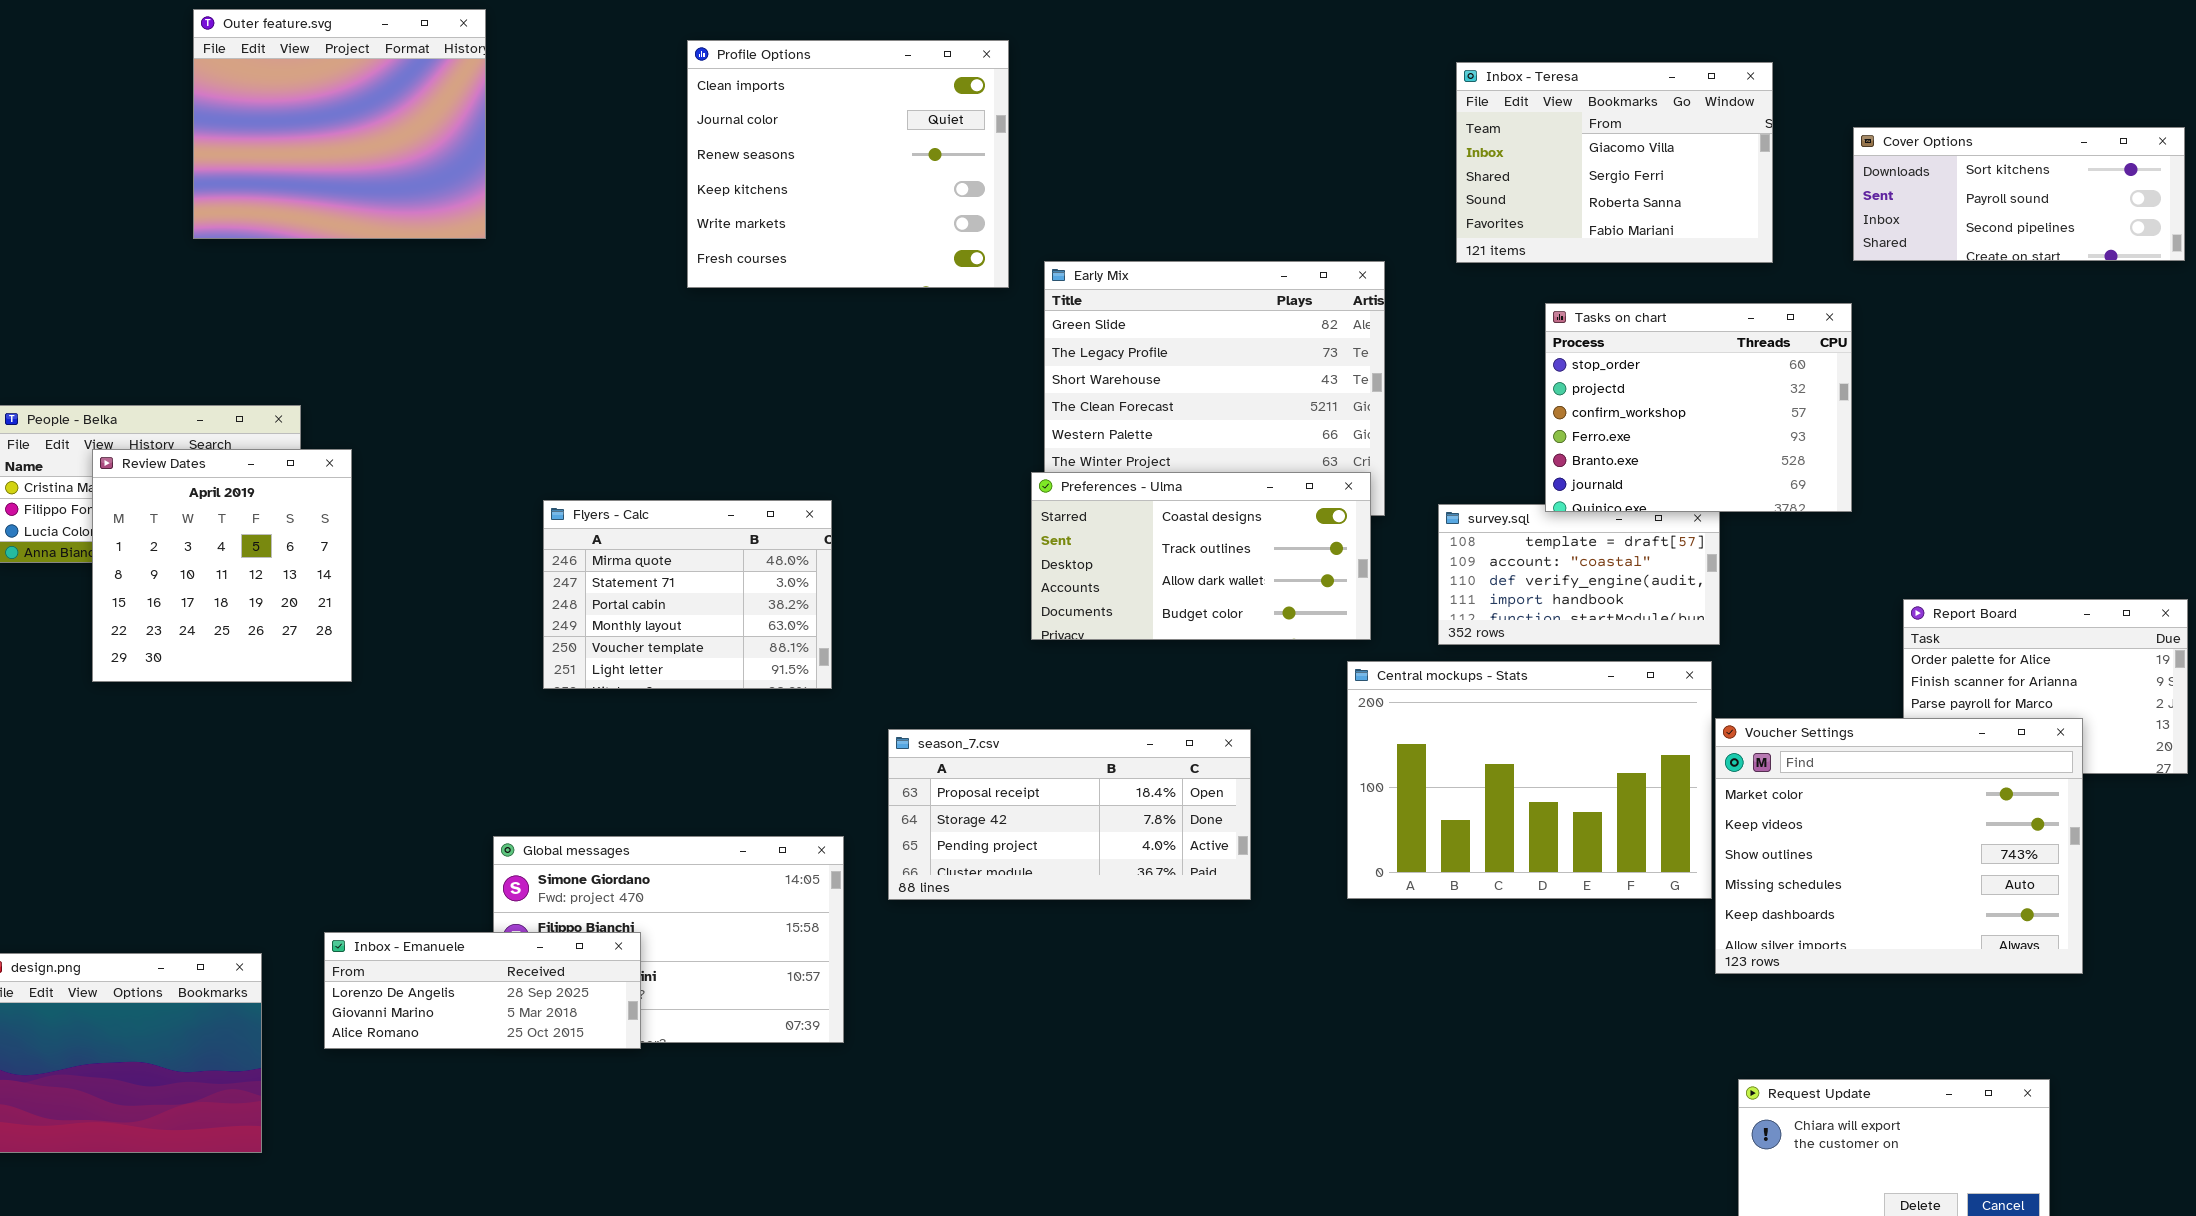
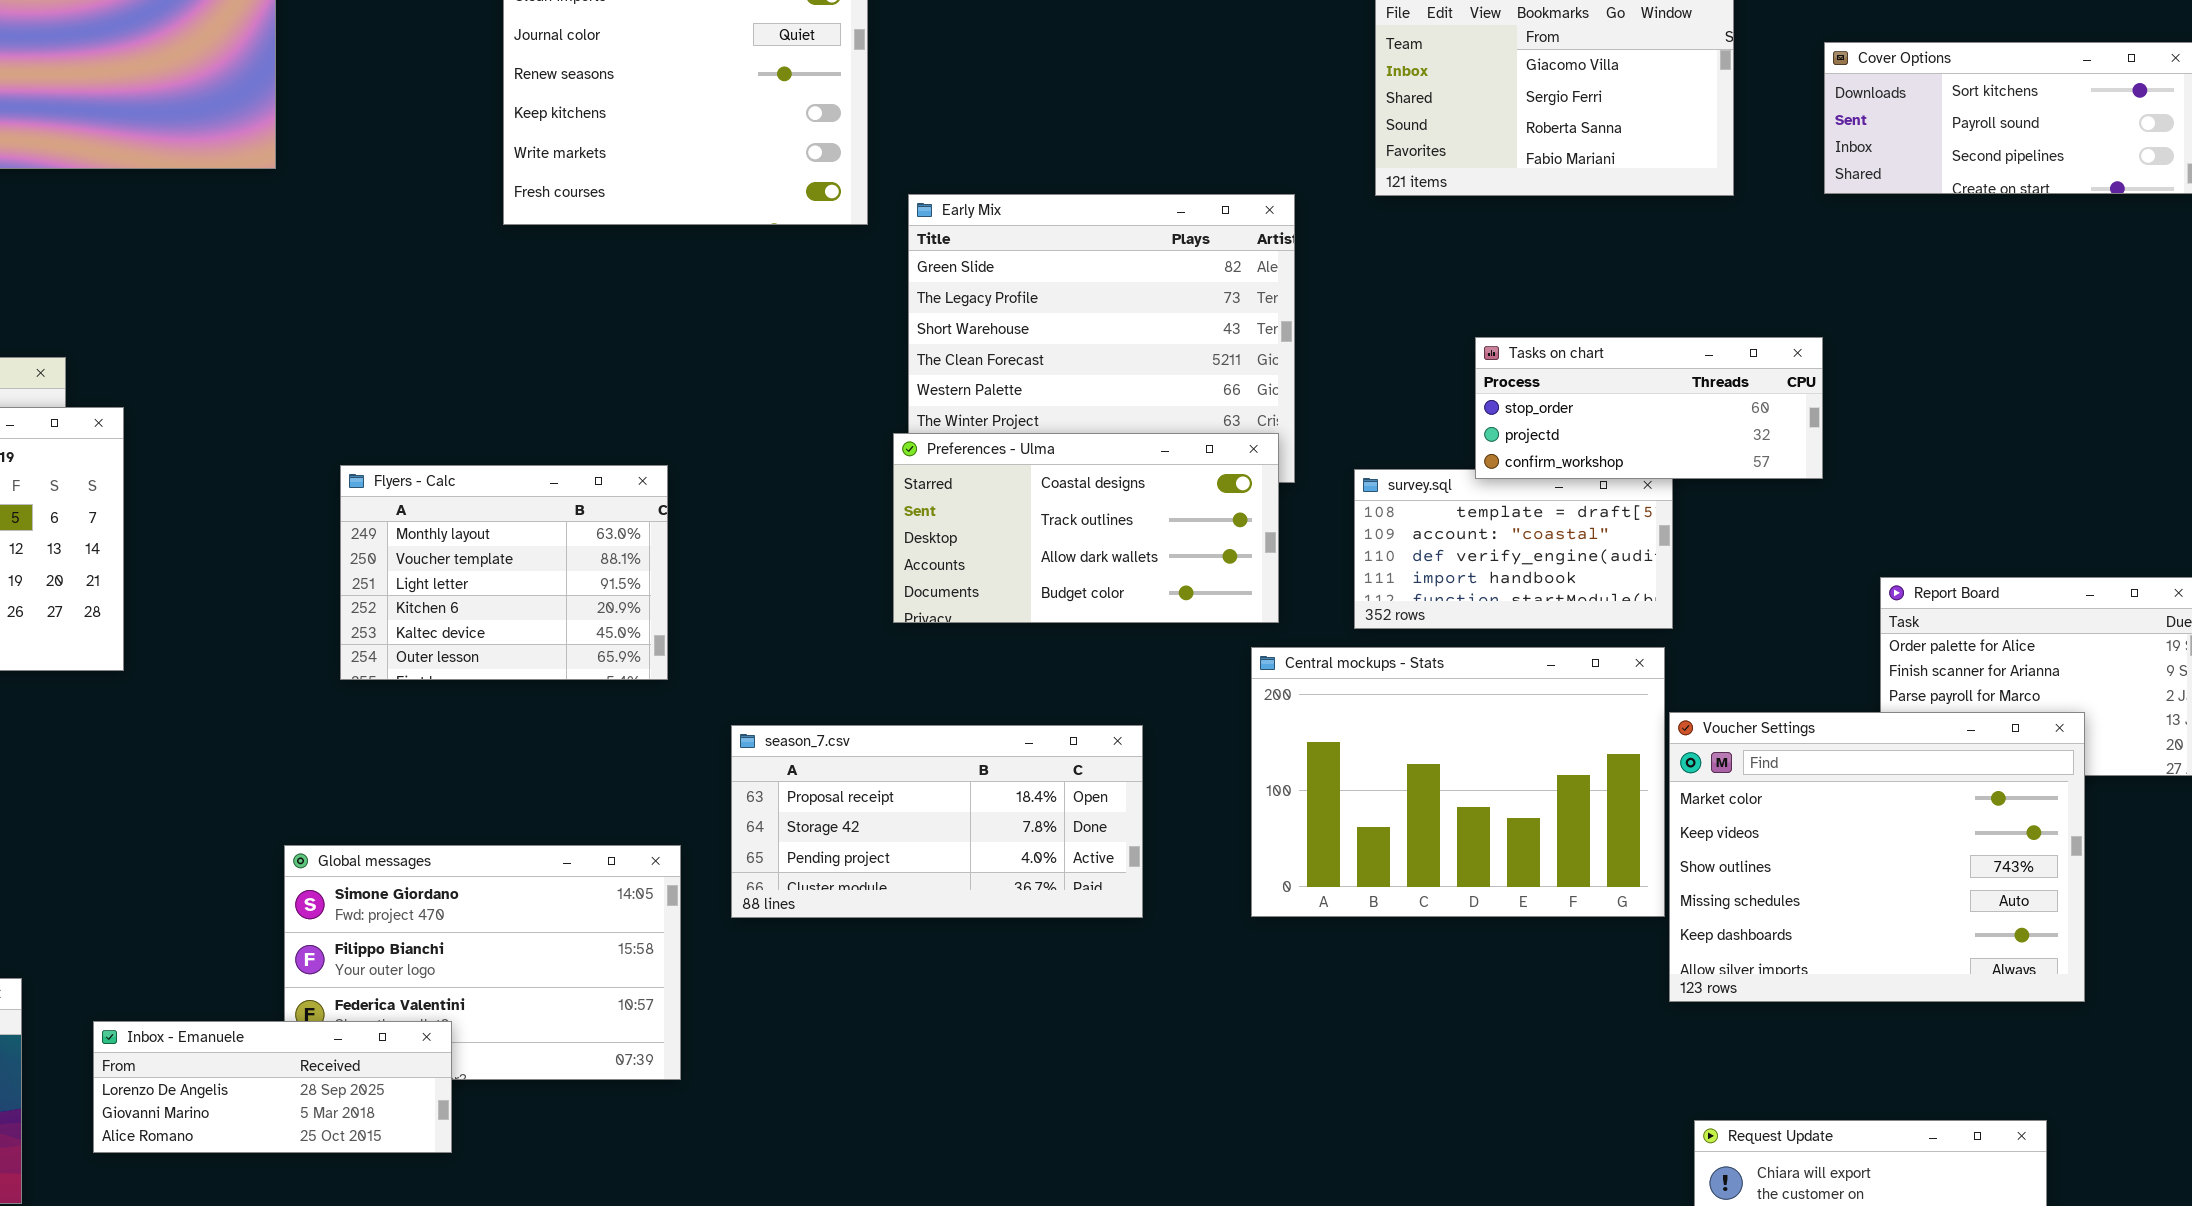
Tasks on chart: [1545,303,1852,512] -> [1475,337,1823,479], resized
Flyers - Calc: [543,500,832,689] -> [340,465,668,680], scrolled down 3 rows
Inbox - Emanuele: [324,932,641,1049] -> [93,1021,452,1153], moved

